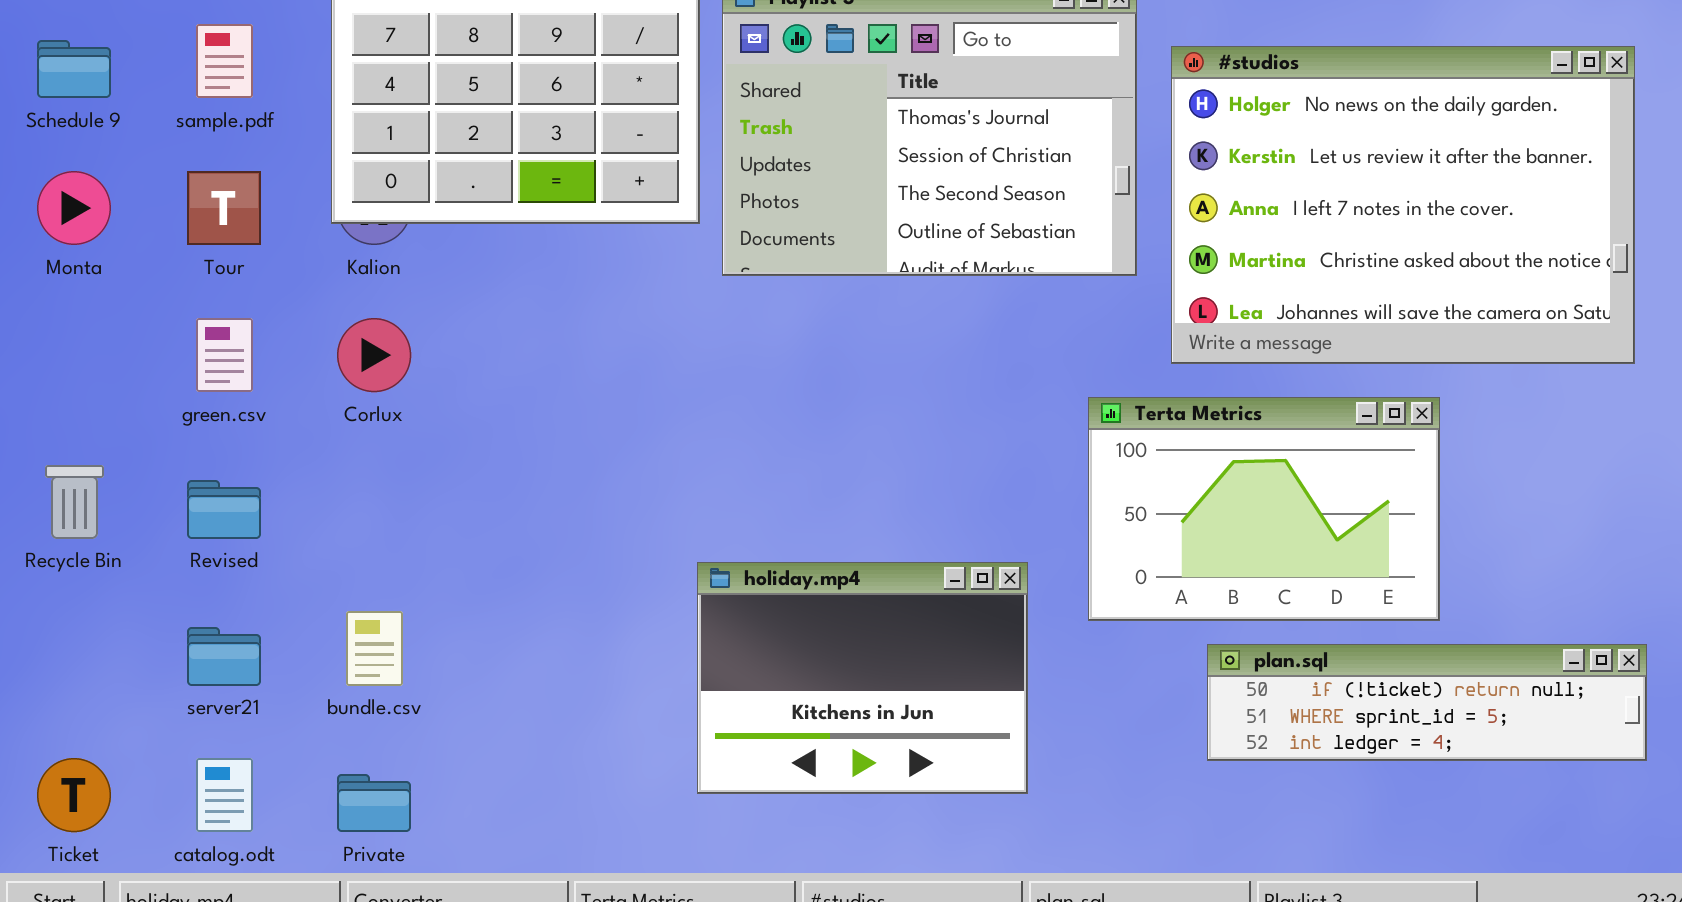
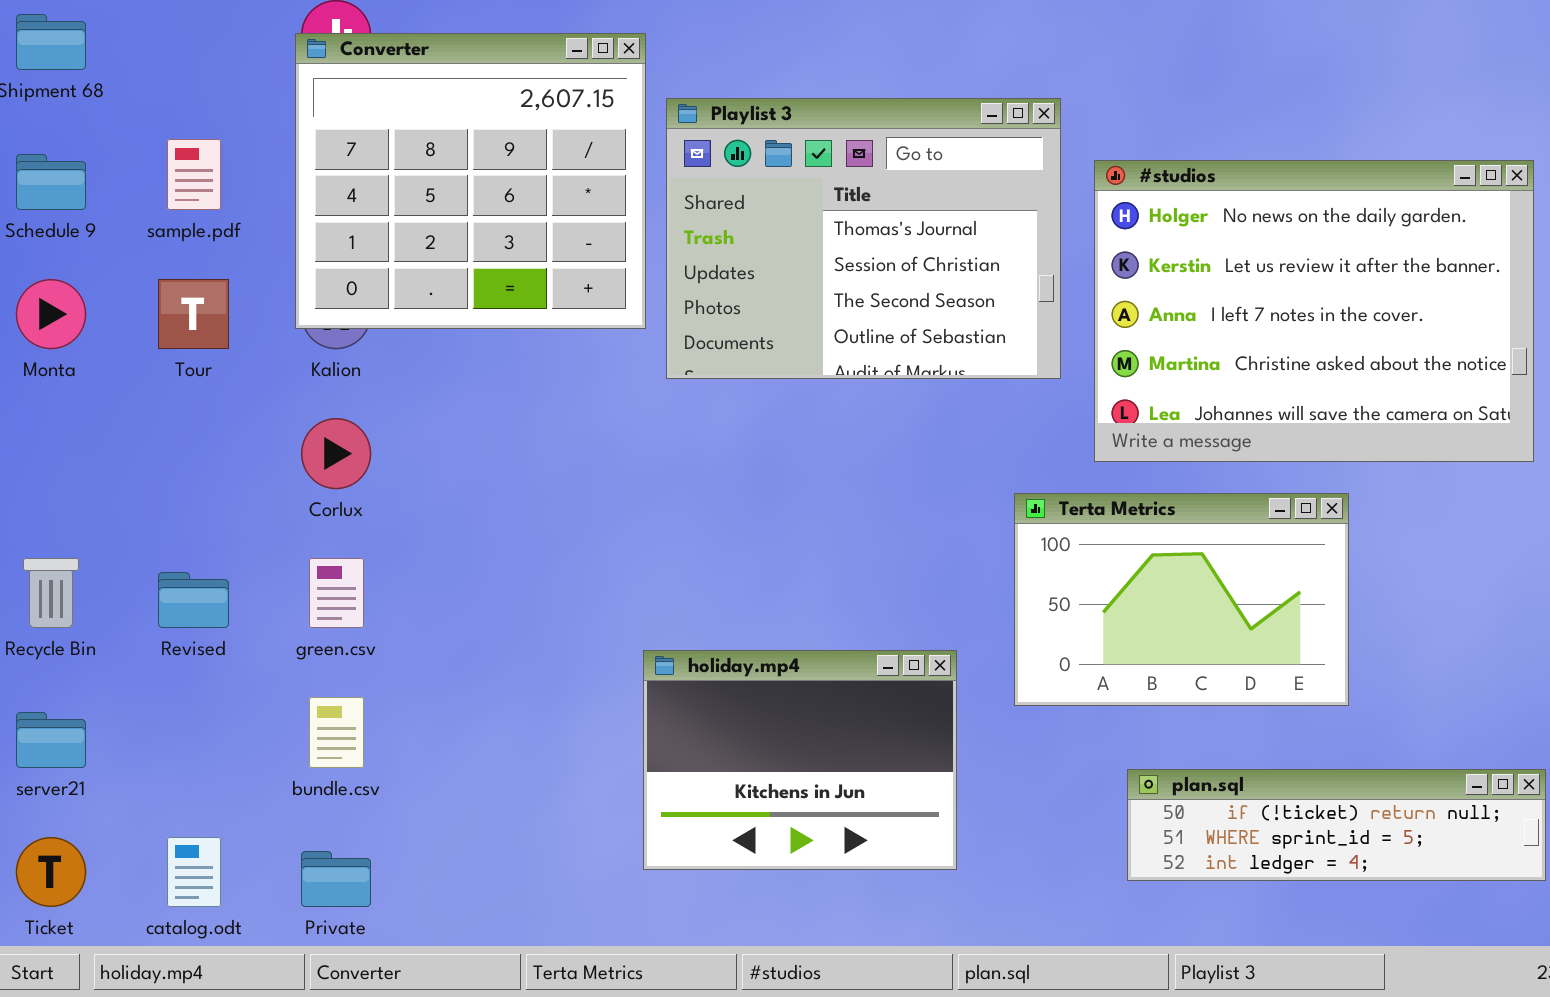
green.csv: [196,318,253,392] -> [309,558,364,628], moved
server21: [187,627,261,686] -> [16,712,86,768], moved
plan.sql: [1207,644,1647,761] -> [1127,769,1546,881], moved

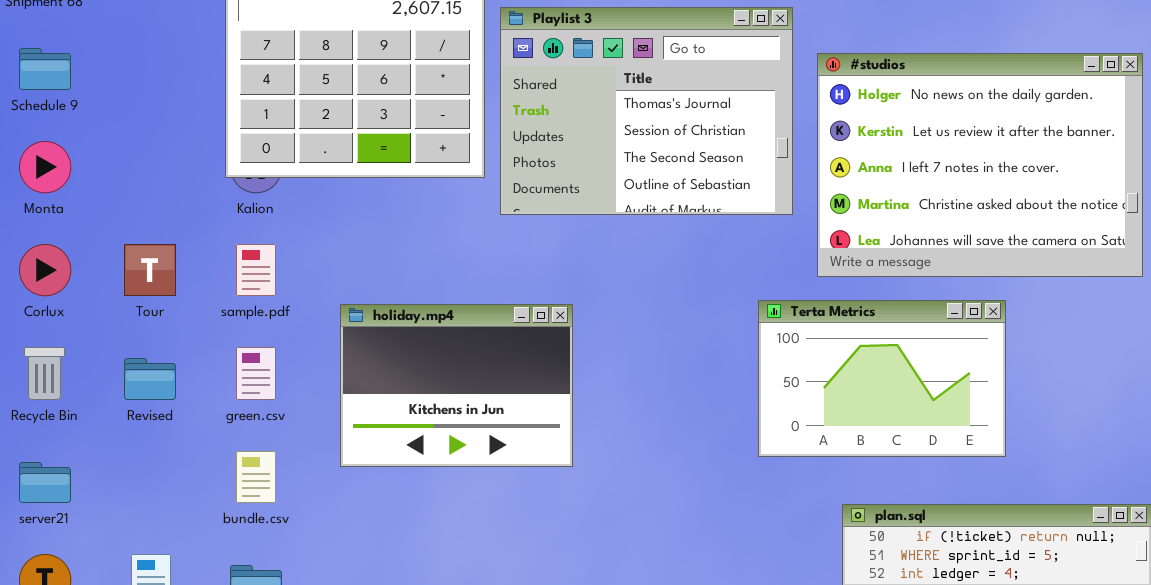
sample.pdf: [167,139,221,210] -> [236,244,276,296], moved
Tour: [158,279,229,349] -> [124,244,176,296], moved
Corlux: [301,418,371,489] -> [19,244,71,296], moved
holiday.mp4: [643,650,957,870] -> [340,304,573,467], moved

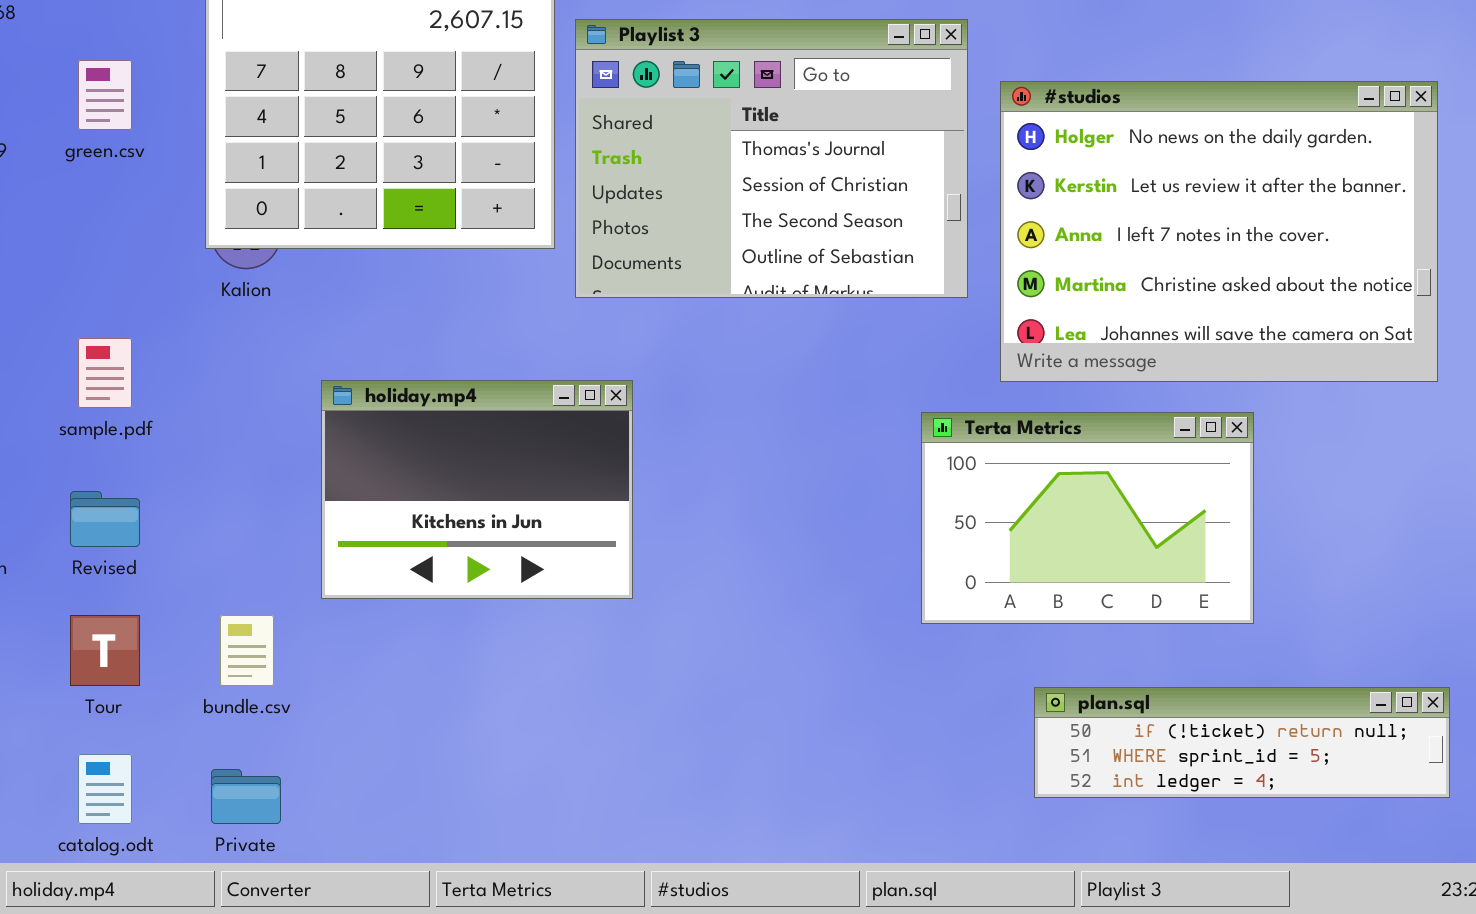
Tour: [124,244,176,296] -> [70,615,140,686], moved
sample.pdf: [236,244,276,296] -> [78,338,132,408], moved
holiday.mp4: [340,304,573,467] -> [321,380,633,599], moved
green.csv: [236,347,276,400] -> [78,60,132,130], moved

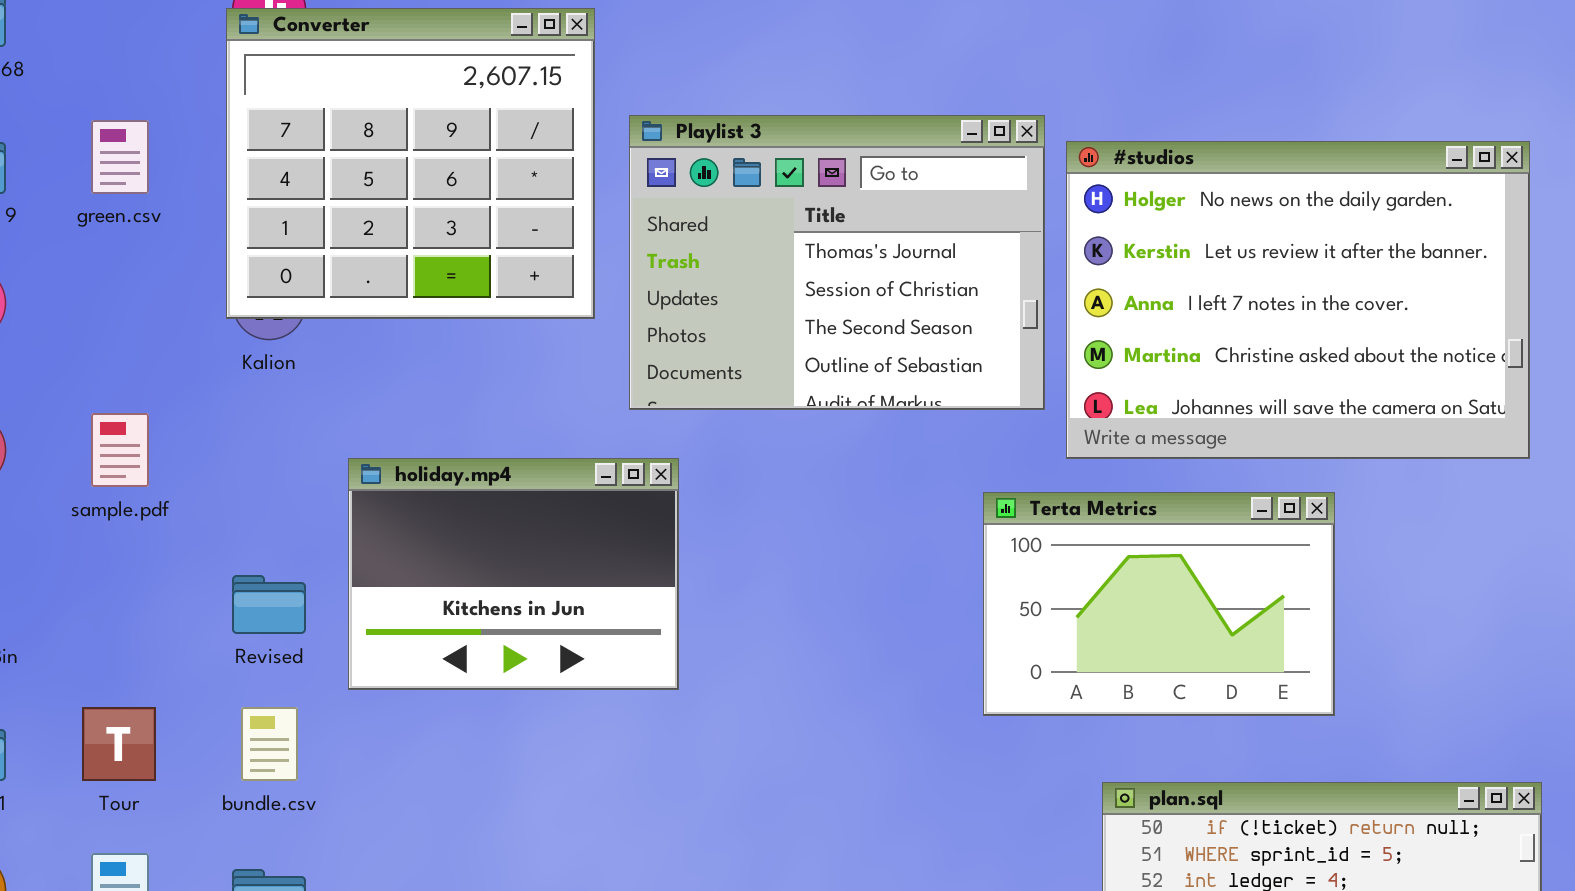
Playlist 3: [575,19,968,298] -> [629,115,1045,410], moved
Revised: [70,491,140,547] -> [232,575,306,634], moved

